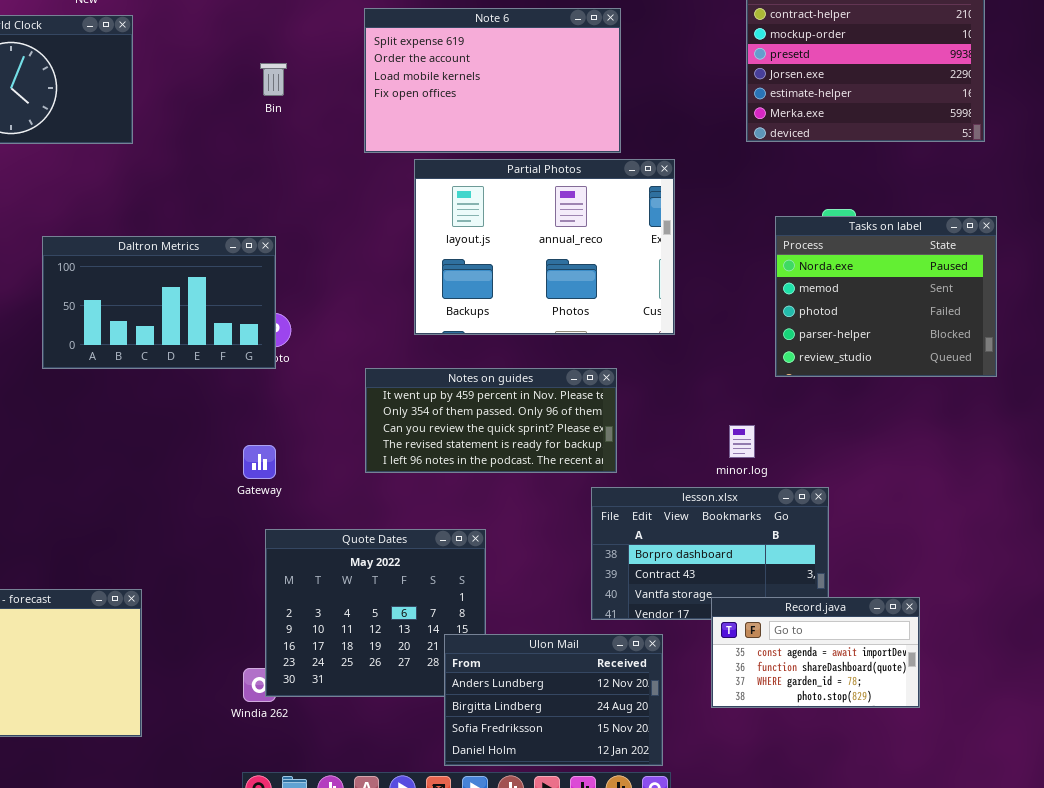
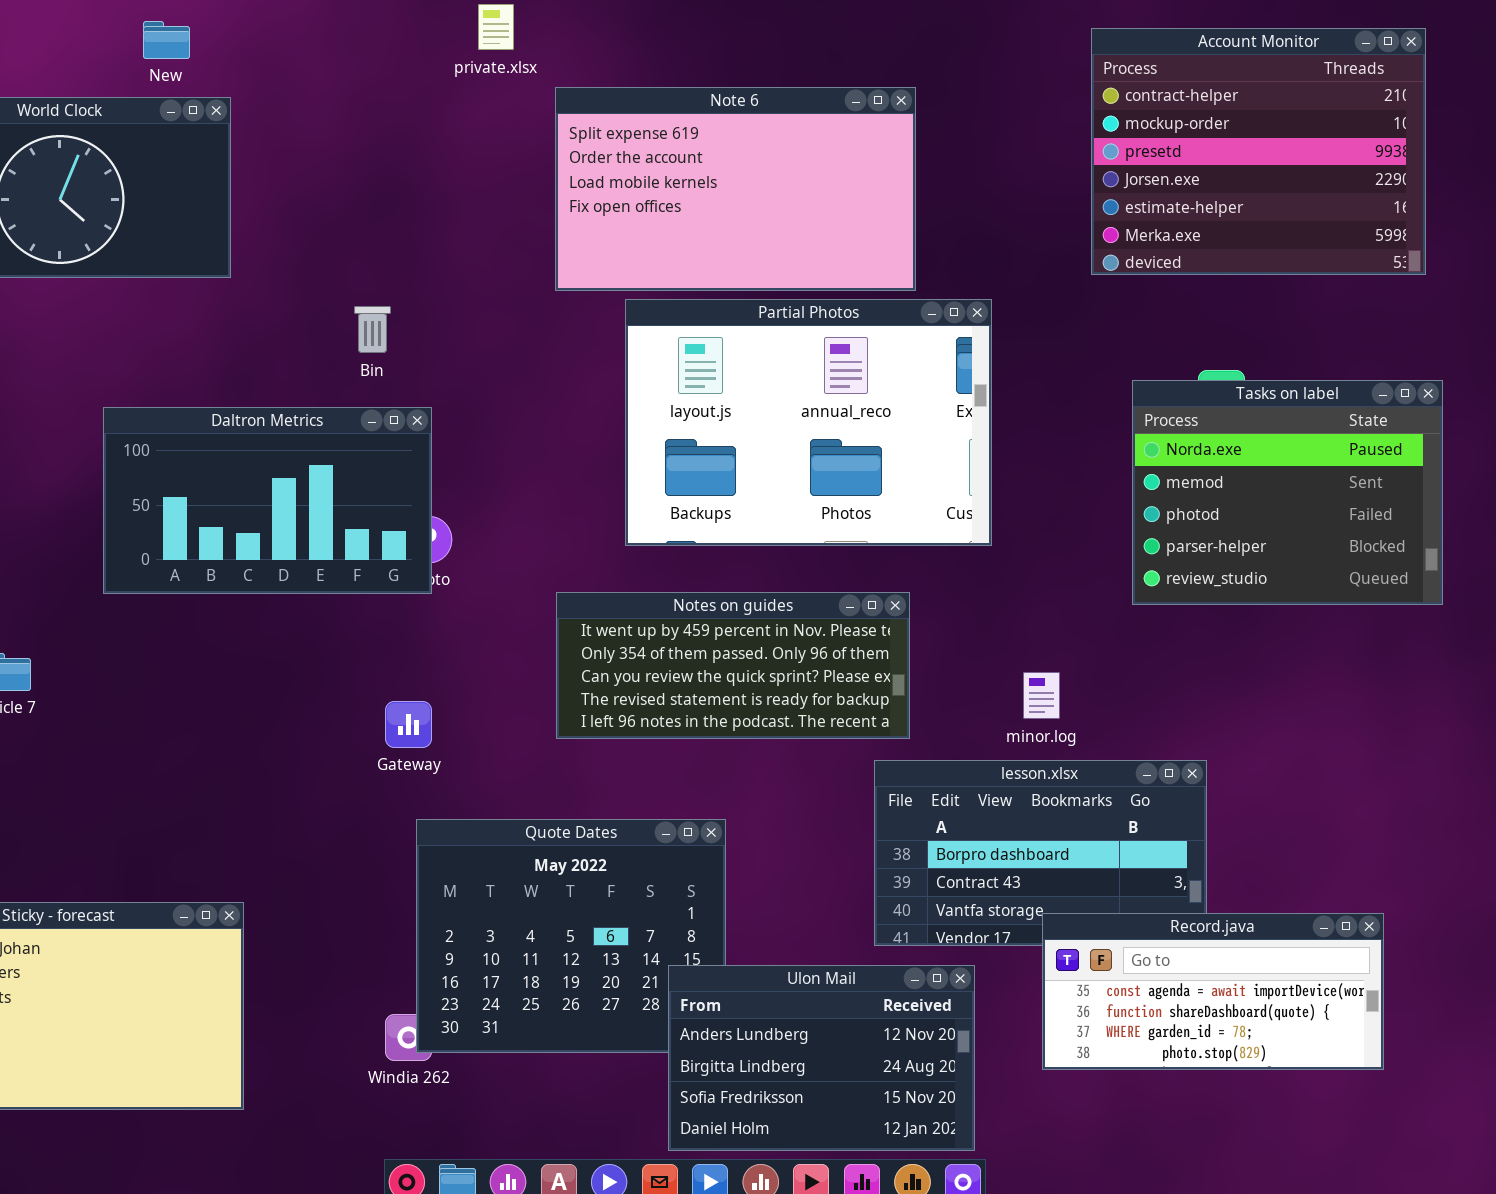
Bin: [260,63,287,96] -> [354,306,391,353], moved
minor.log: [729,425,755,458] -> [1023,672,1060,719], moved
Record.java: [711,597,920,708] -> [1042,913,1384,1070], resized

